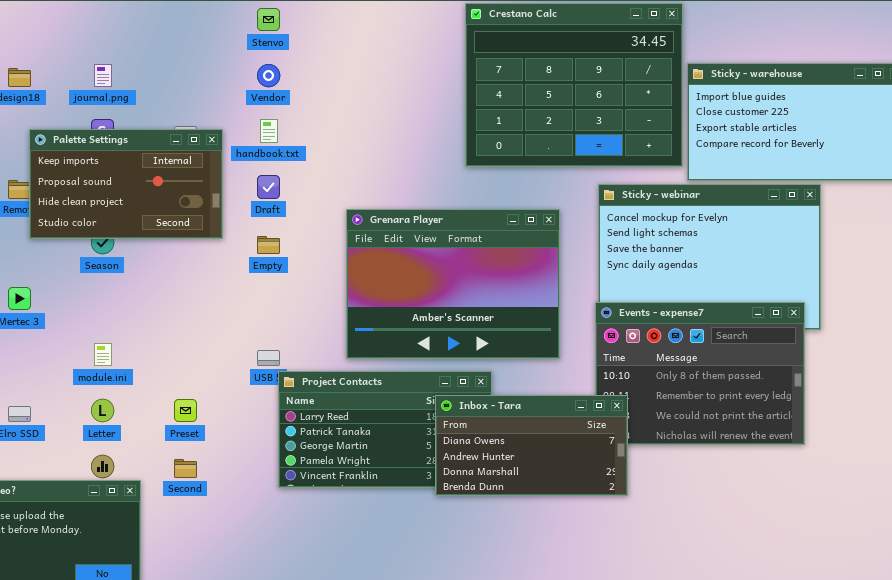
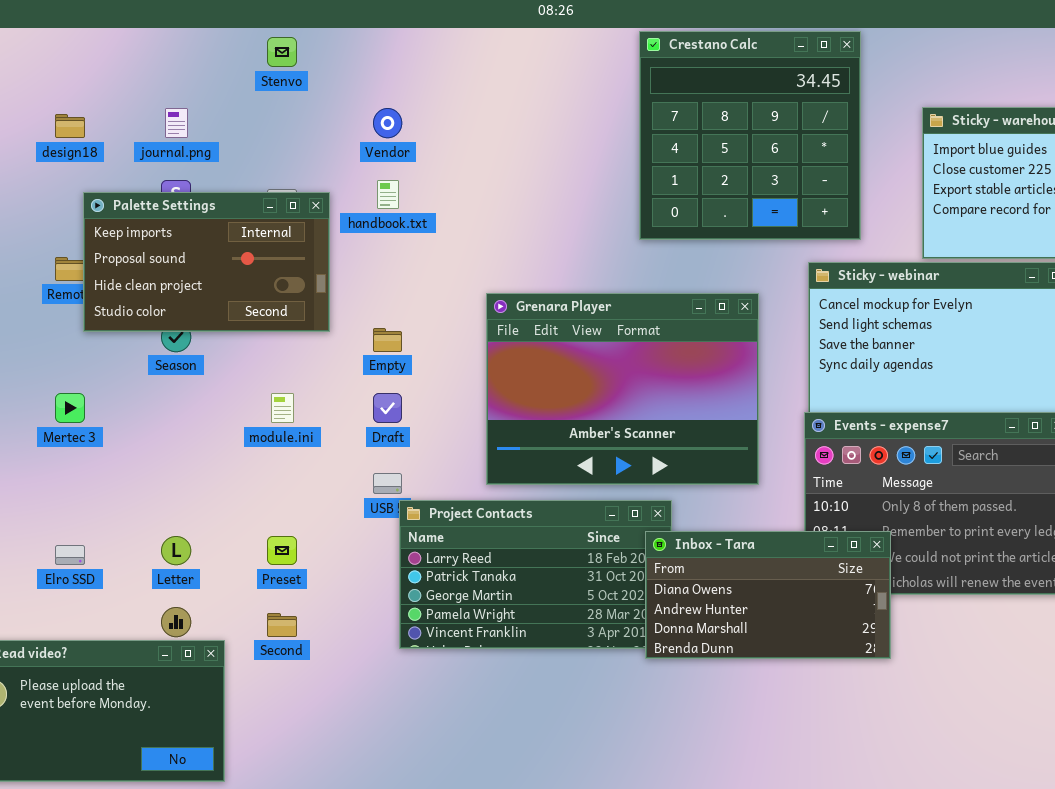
Crestano Calc: [465,3,683,167] -> [639,31,861,240], resized
Stenvo: [257,8,280,31] -> [267,37,297,67], moved
Draft: [257,175,280,199] -> [373,393,402,423], moved
module.ini: [94,343,112,366] -> [271,393,294,423], moved
Inbox - Tara: [435,395,628,496] -> [645,531,891,659], moved

